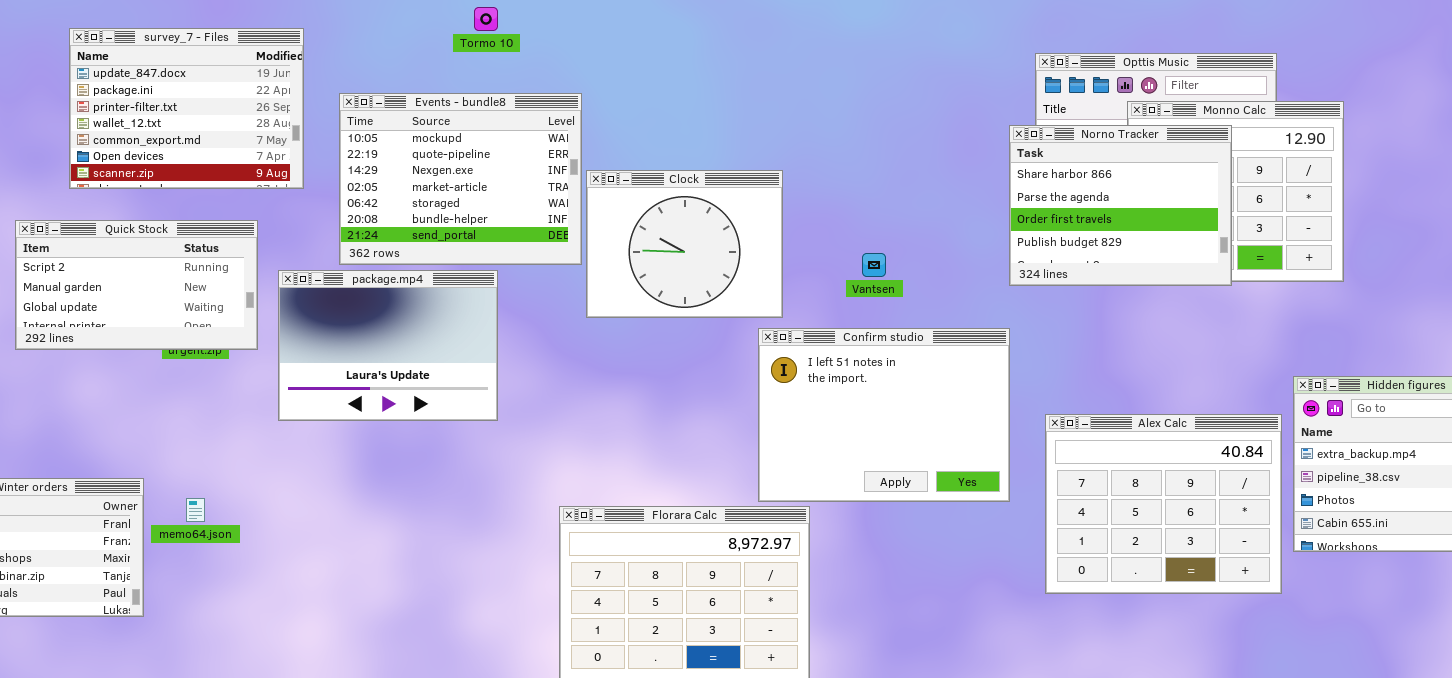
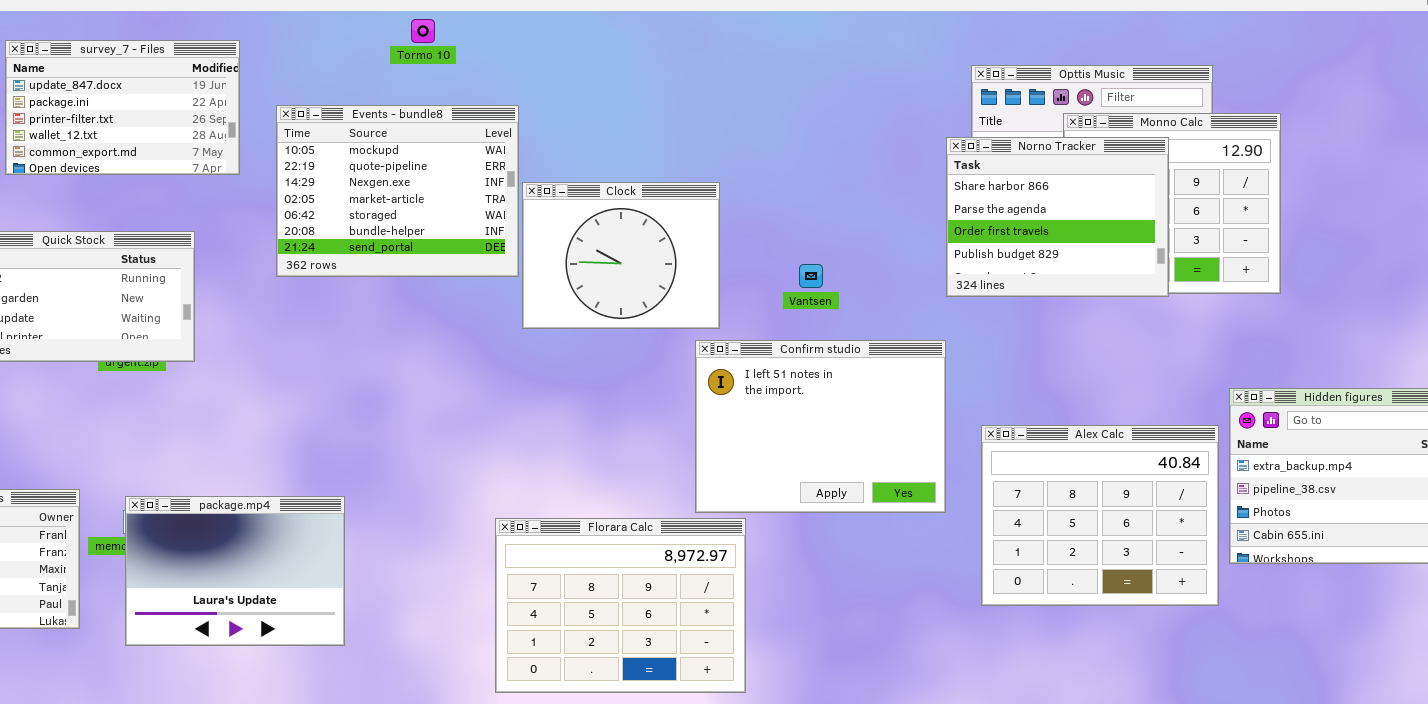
survey_7 - Files: [69,28,304,189] -> [5,40,240,175], resized
package.mp4: [278,270,498,421] -> [125,496,345,646], moved

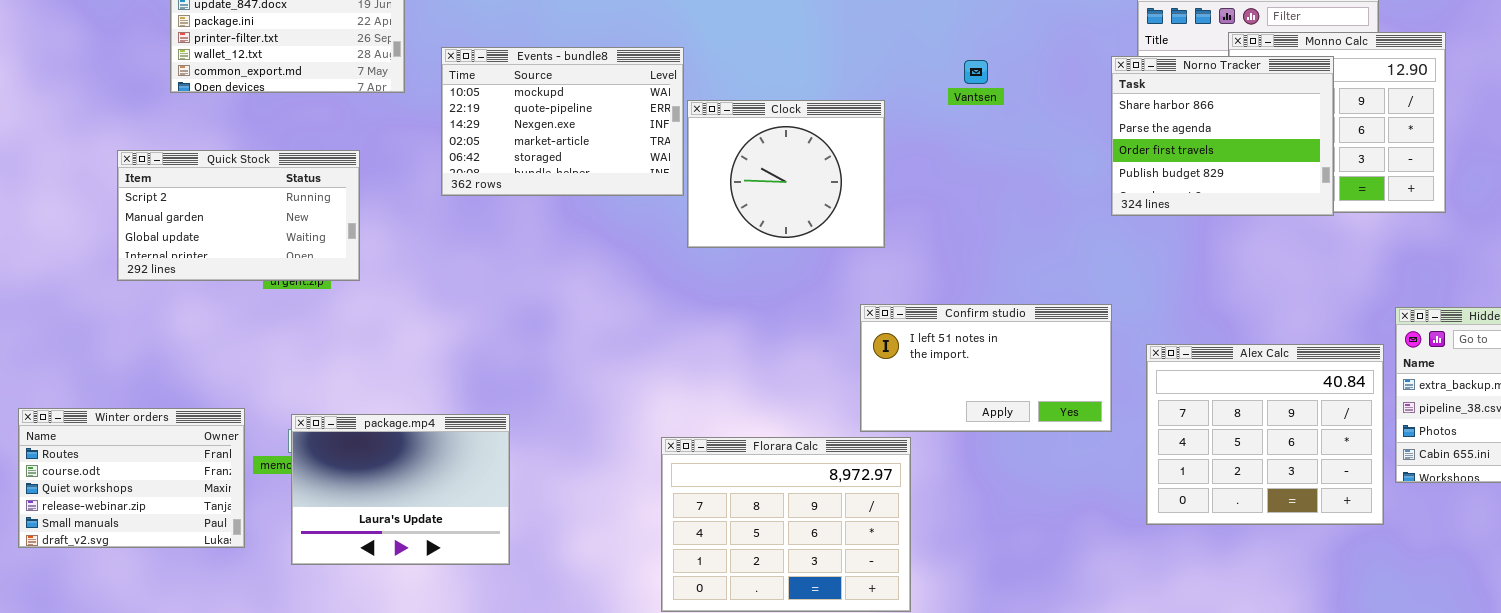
Events - bundle8: [276,105,519,277] -> [441,47,684,196], resized
Vantsen: [799,264,823,288] -> [964,60,988,84], moved
Confirm studio: [695,340,946,513] -> [860,304,1112,432], resized

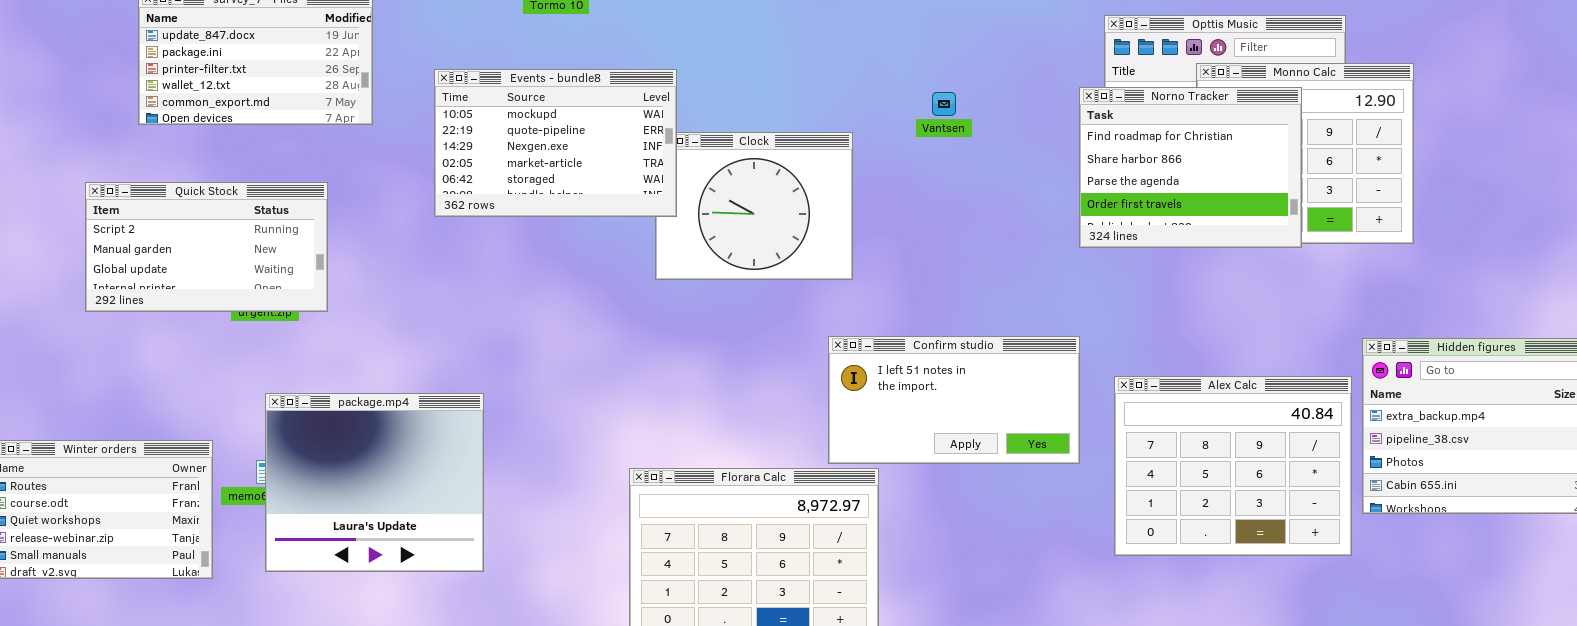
Events - bundle8: [441,47,684,196] -> [434,69,677,217], moved
Norno Tracker: [1111,56,1334,216] -> [1079,87,1302,248], scrolled up 1 row
package.mp4: [291,414,510,565] -> [265,393,484,572], moved, resized

